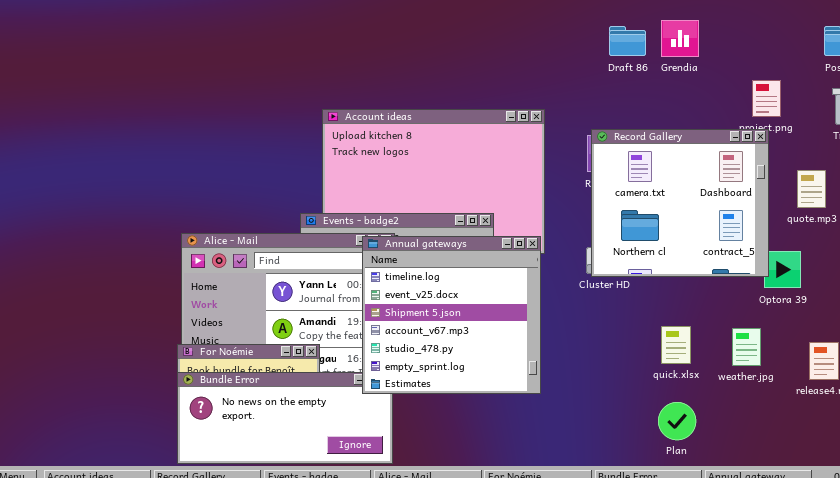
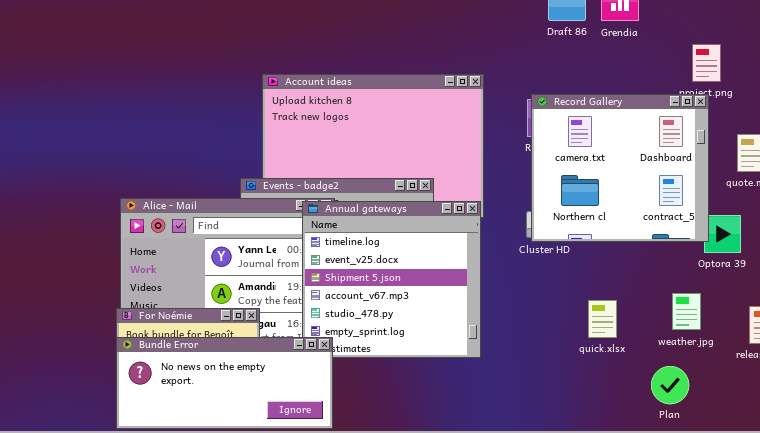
quick.xlsx: [661,326,691,364] -> [588,300,617,338], moved
Bundle Error: [177,372,393,464] -> [116,337,333,429], raised
Plan: [658,402,696,440] -> [651,366,689,404], moved

